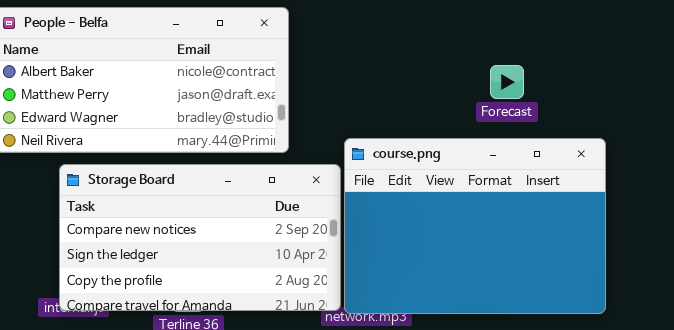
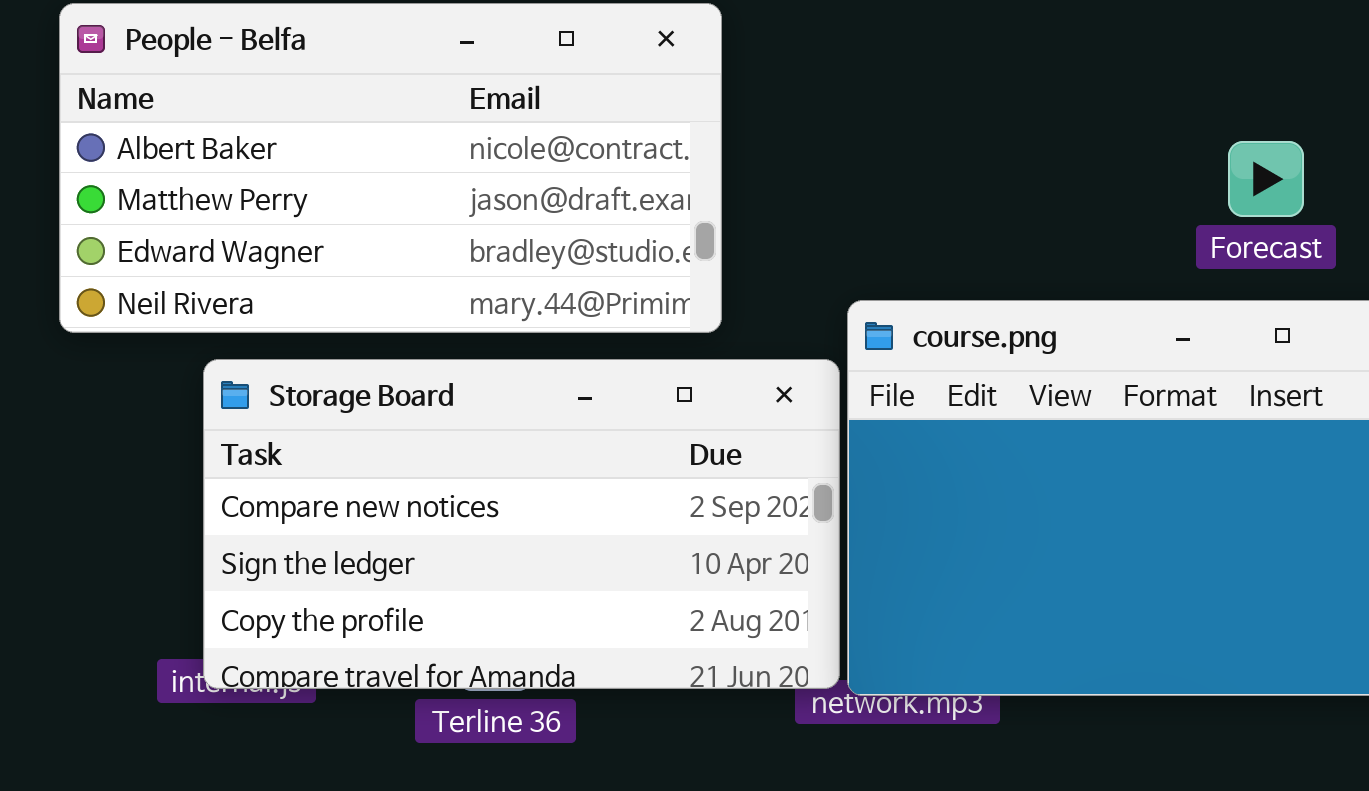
Forecast: [490,65,524,99] -> [1228,141,1304,217], moved

